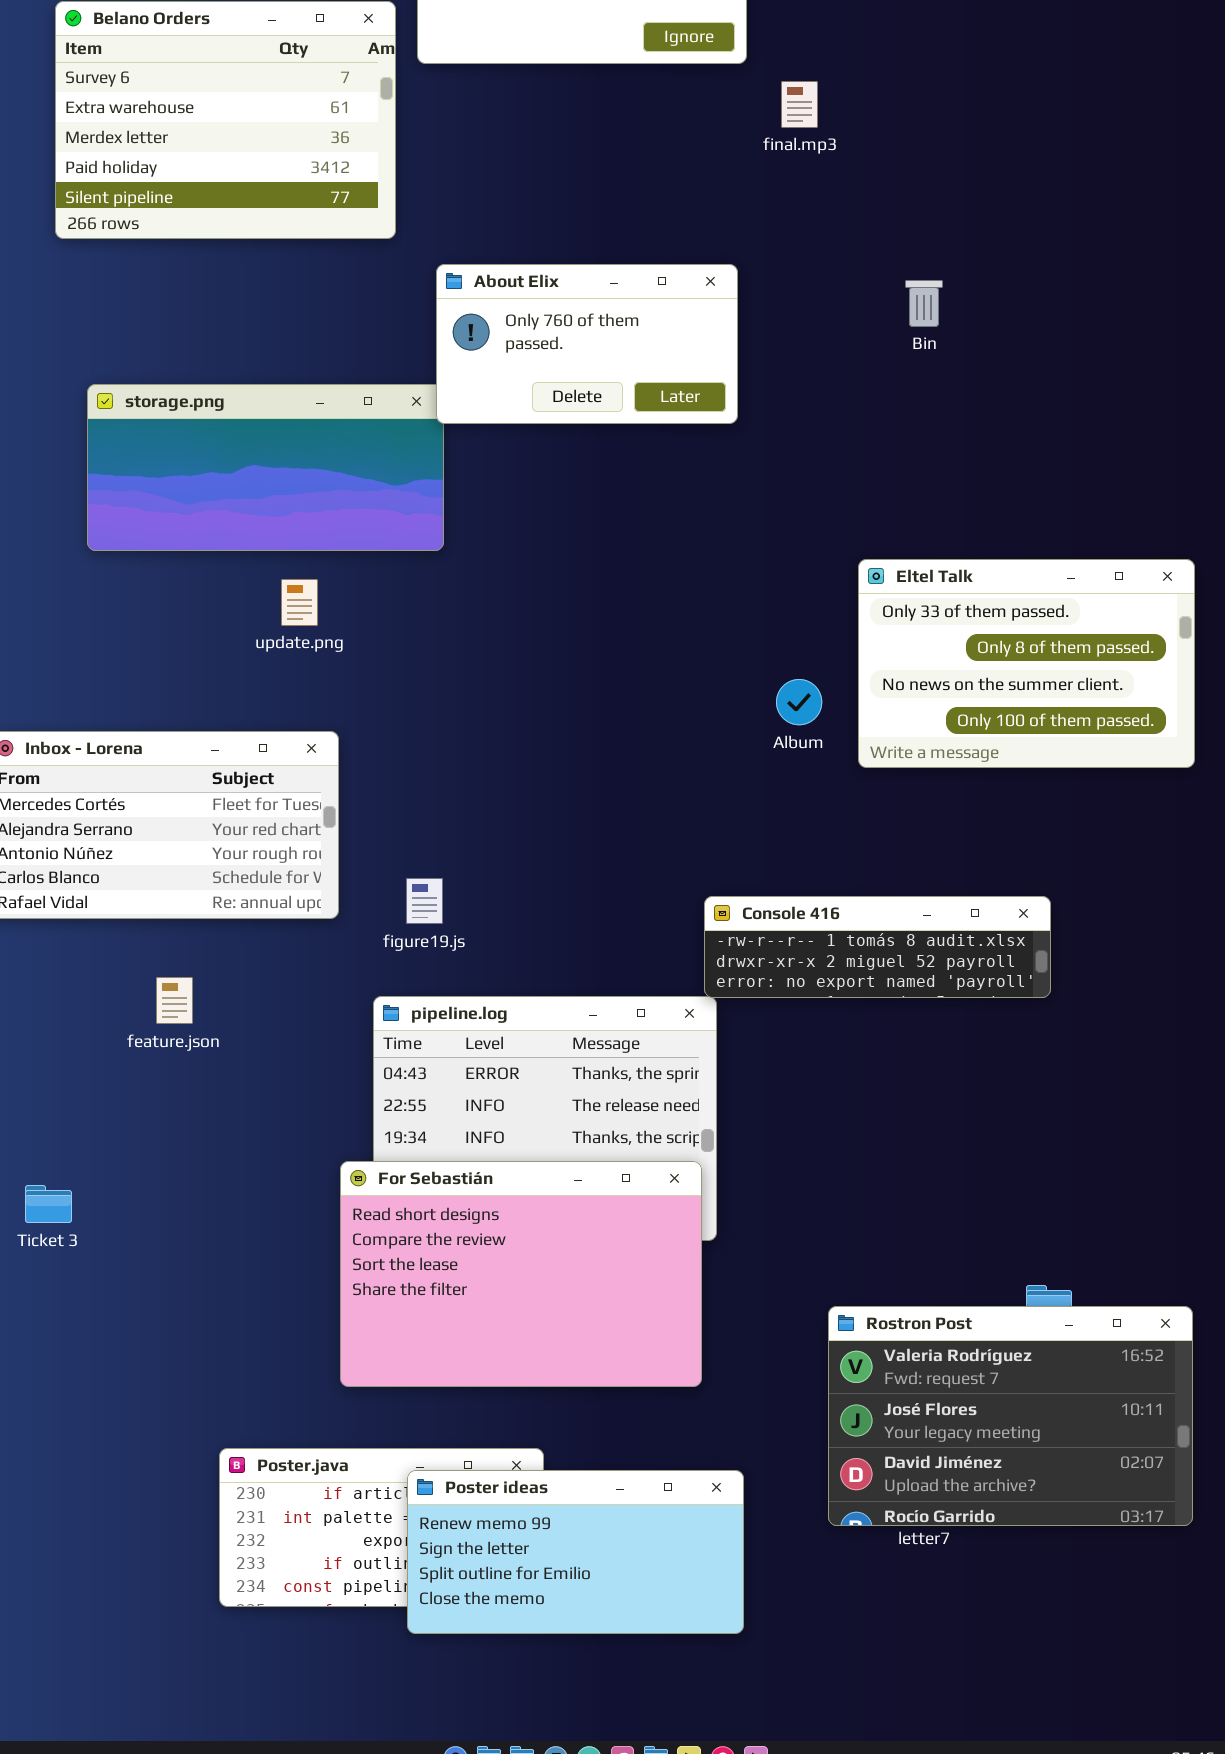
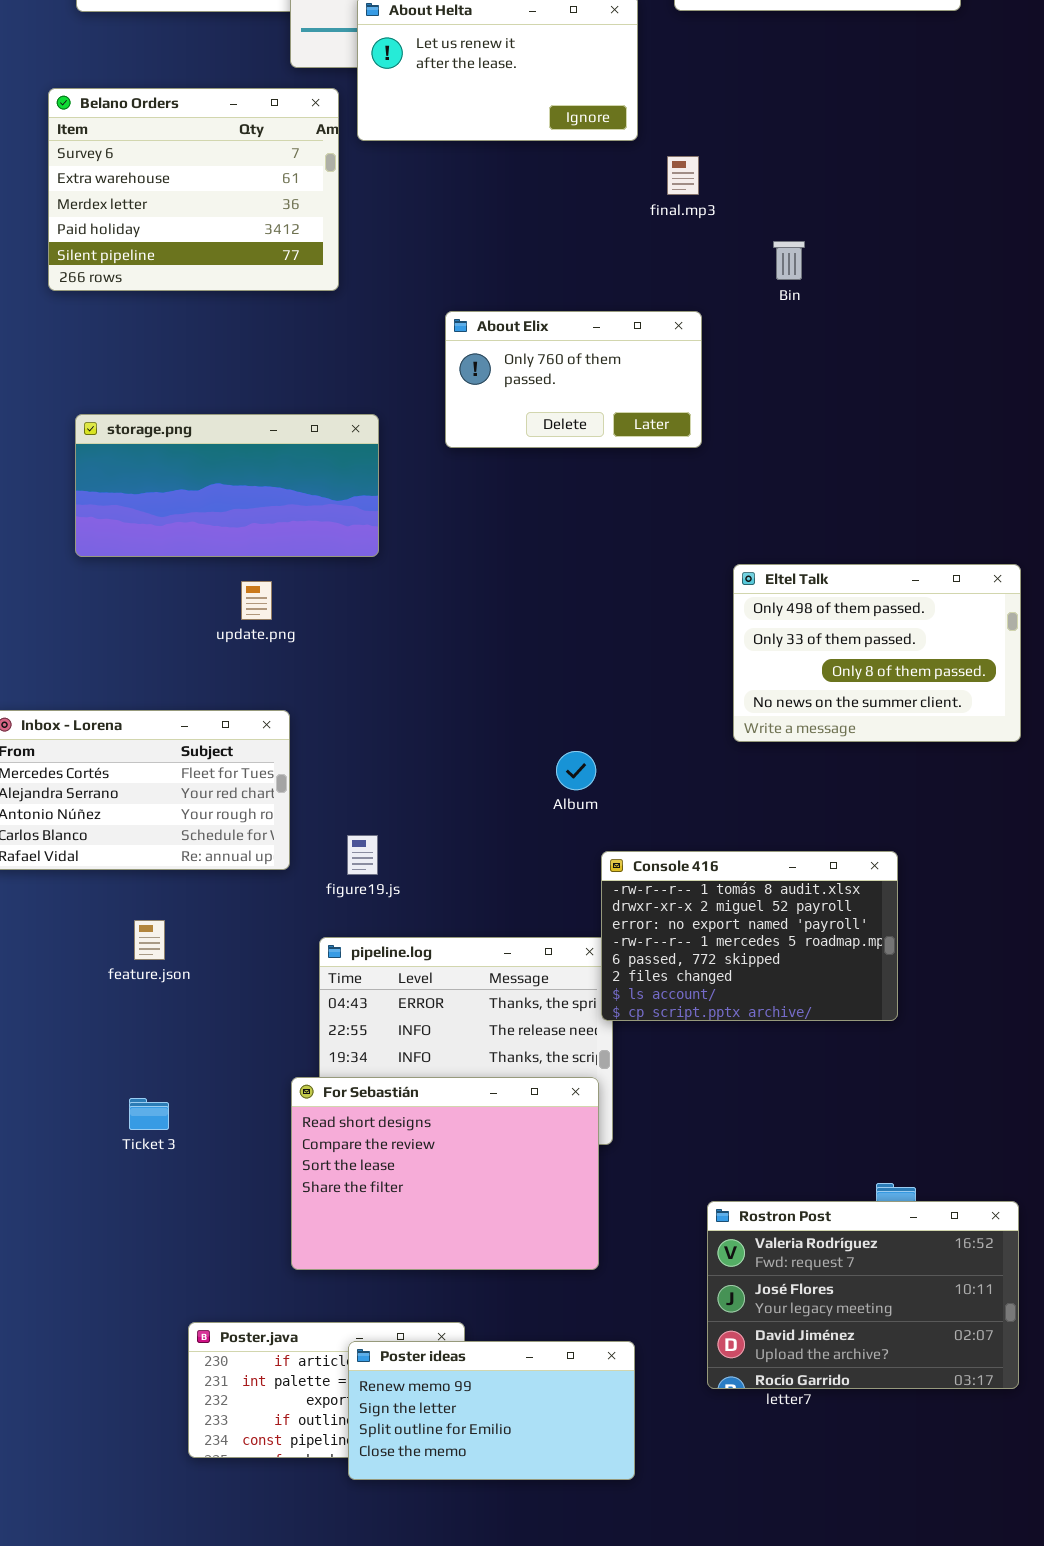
About Elix: [436,264,738,424] -> [445,311,702,448], moved
Bin: [905,280,943,327] -> [773,241,805,280], moved
Eltel Talk: [858,559,1195,768] -> [733,564,1021,742], scrolled up 1 row
Album: [776,679,822,725] -> [556,751,596,790], moved
Console 416: [704,896,1051,998] -> [601,851,898,1021], resized
Ticket 3: [25,1185,72,1223] -> [129,1098,169,1130], moved

